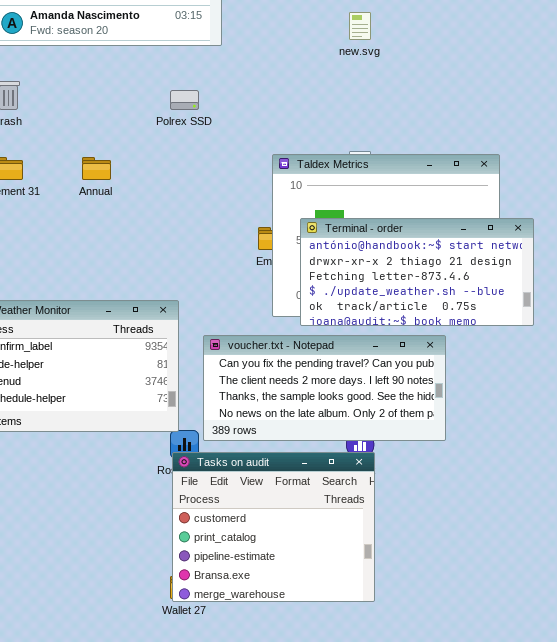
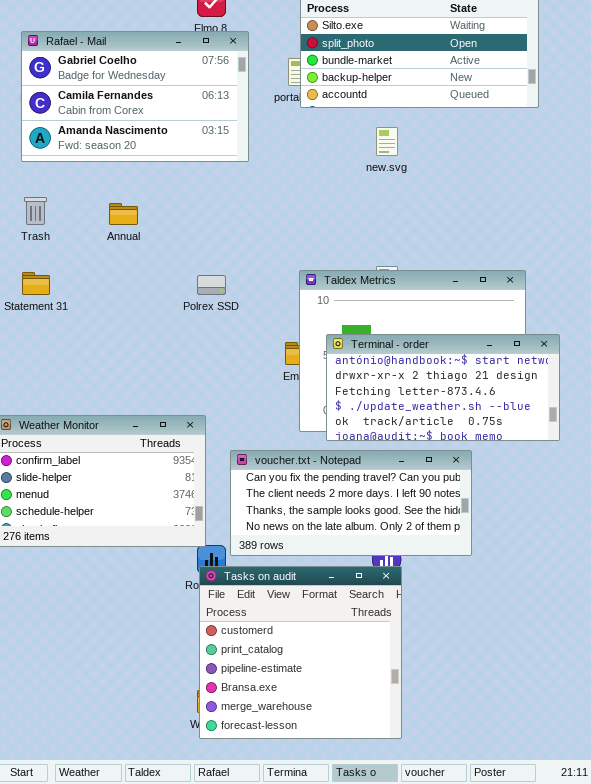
Polrex SSD: [170,90,199,110] -> [197,275,226,295], moved
Annual: [82,157,111,180] -> [109,203,138,225], moved
Tasks on audit: [172,452,375,602] -> [199,566,402,739], resized

